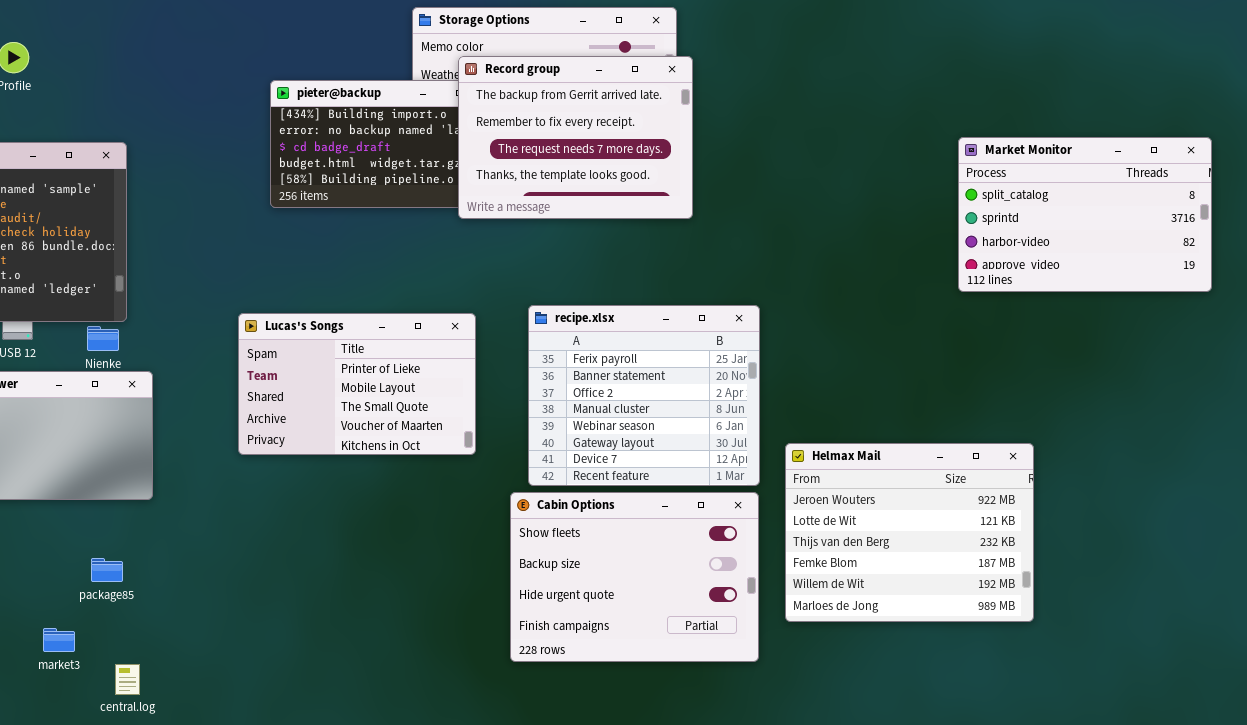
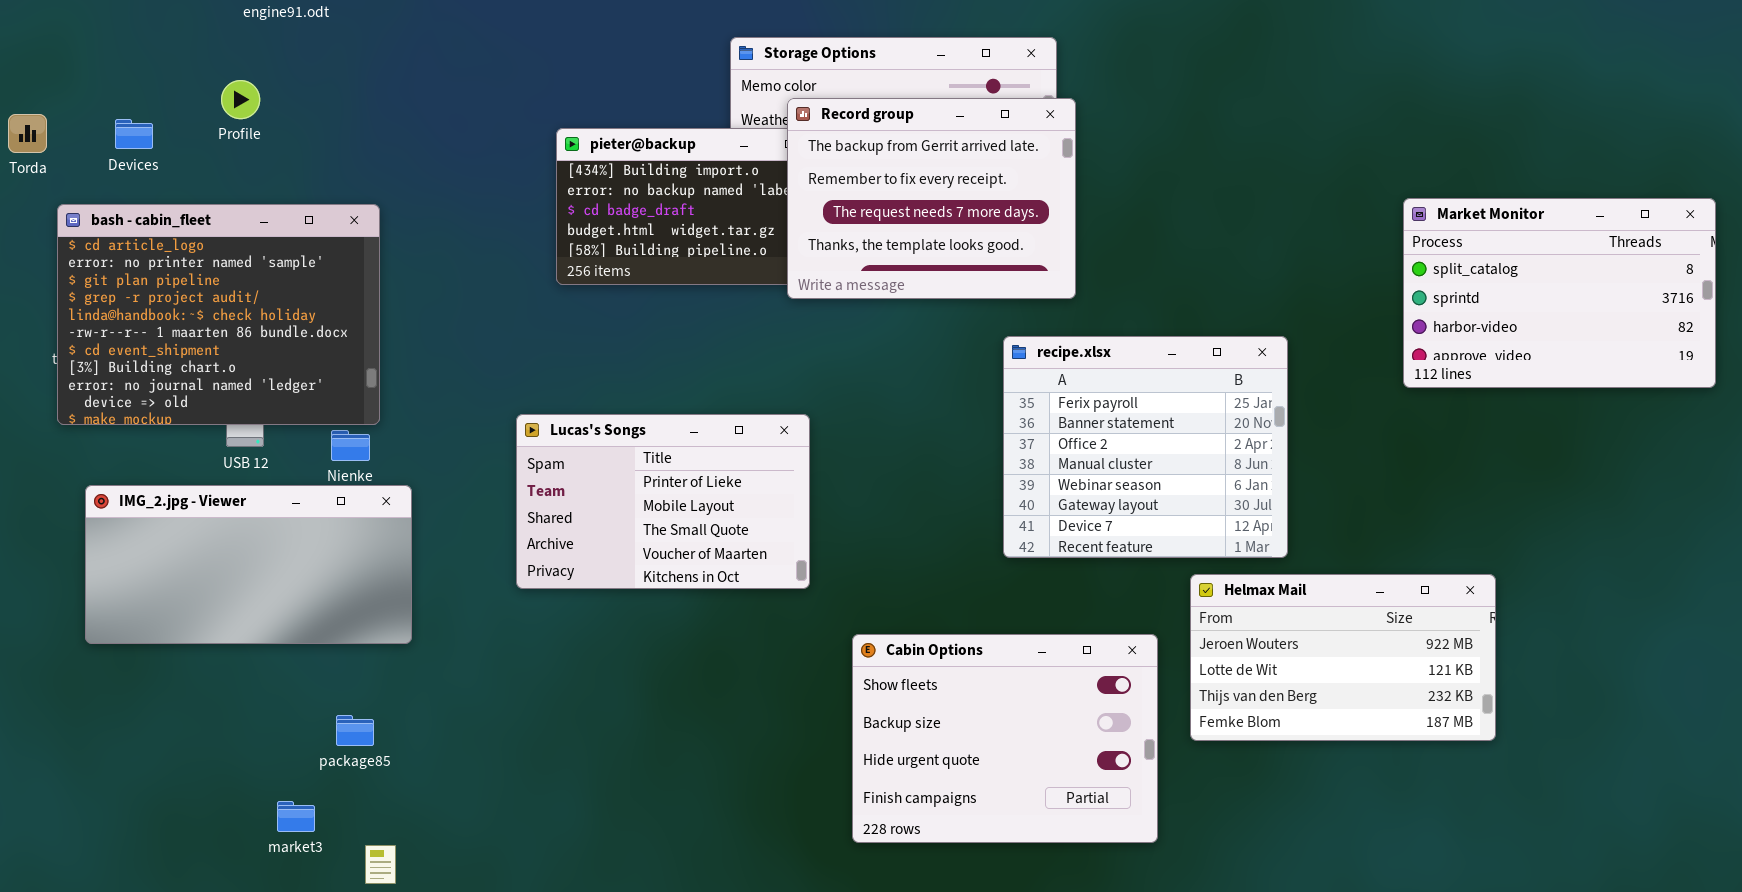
recipe.xlsx: [528,305,760,486] -> [1003,336,1288,558], moved
Helmax Mail: [785,443,1034,622] -> [1190,574,1496,741], resized

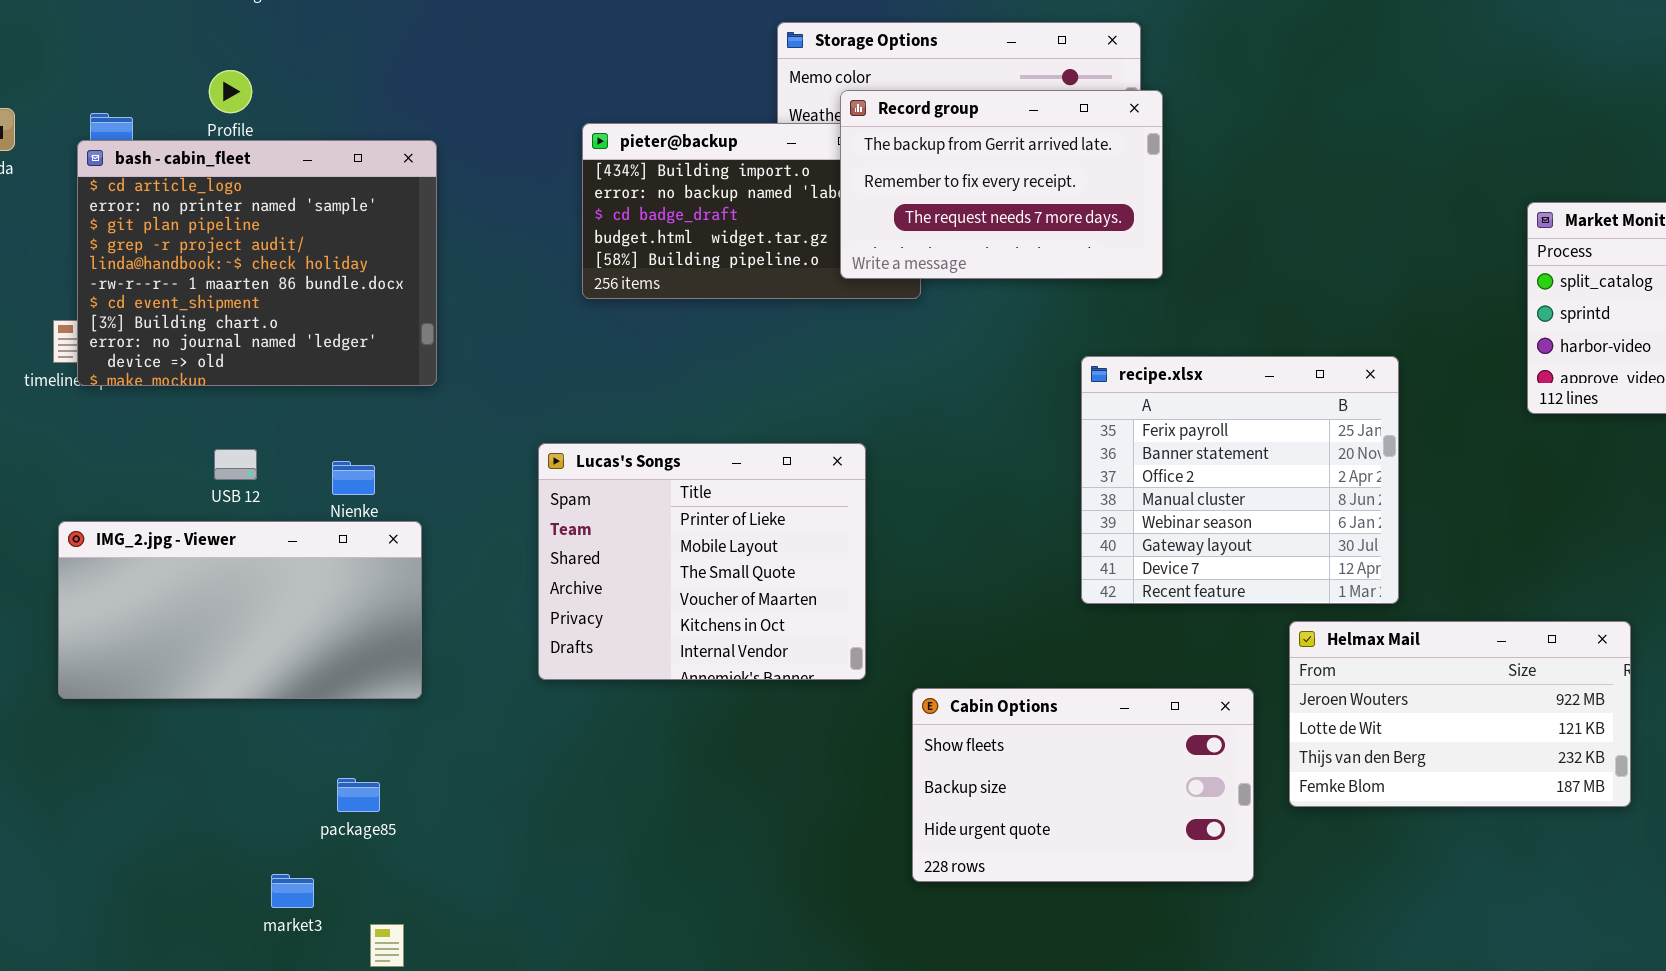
Record group: [787,98,1076,299] -> [840,90,1163,279], resized
bash - cabin_fleet: [57,204,380,425] -> [77,140,437,386], moved
Lucas's Songs: [516,414,810,589] -> [538,443,866,680], resized
Cabin Options: [852,634,1158,843] -> [912,688,1254,882], resized

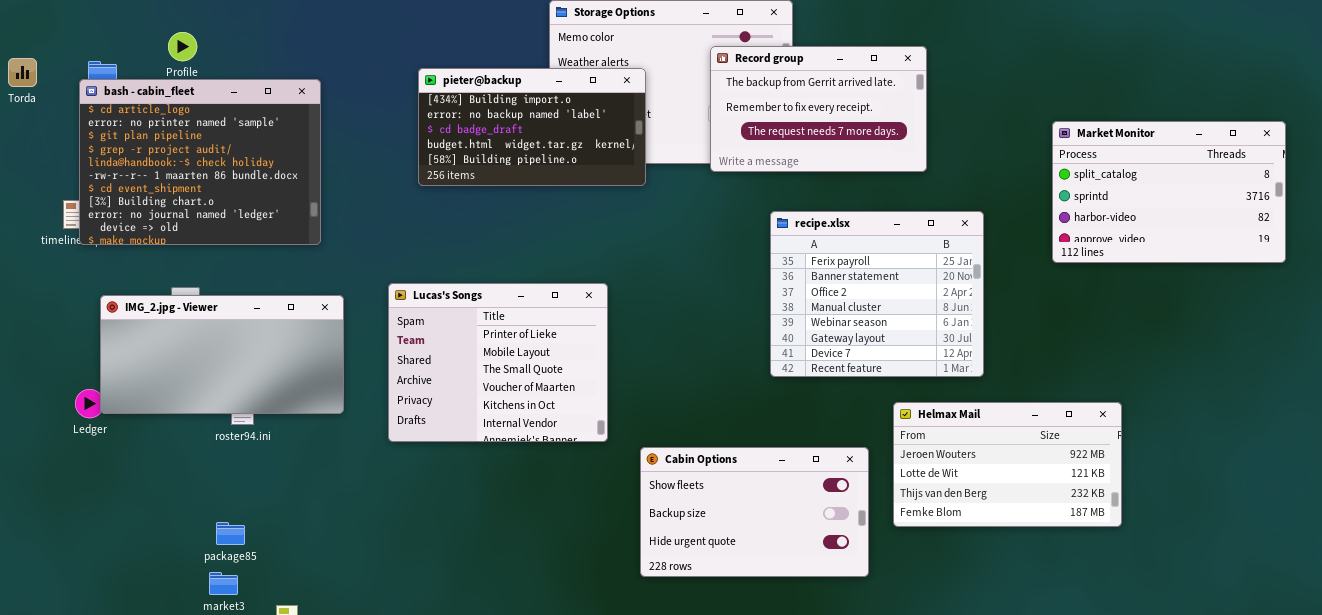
Record group: [840,90,1163,279] -> [710,46,927,172], moved
recipe.xlsx: [1081,356,1399,604] -> [770,211,984,377], moved
IMG_2.jpg - Viewer: [58,521,422,699] -> [100,295,344,414], moved
package85: [337,778,380,812] -> [216,522,245,545], moved

